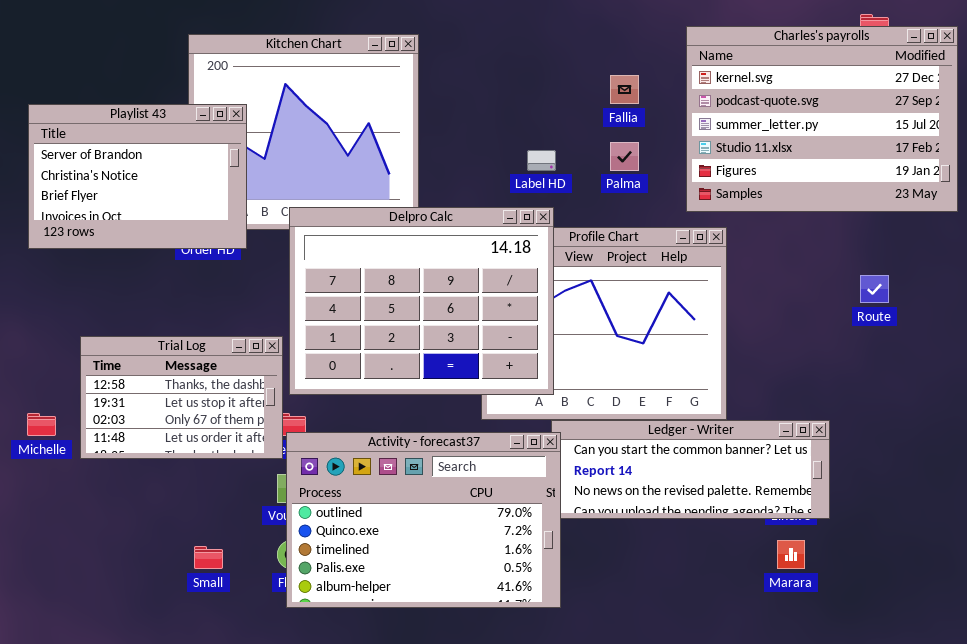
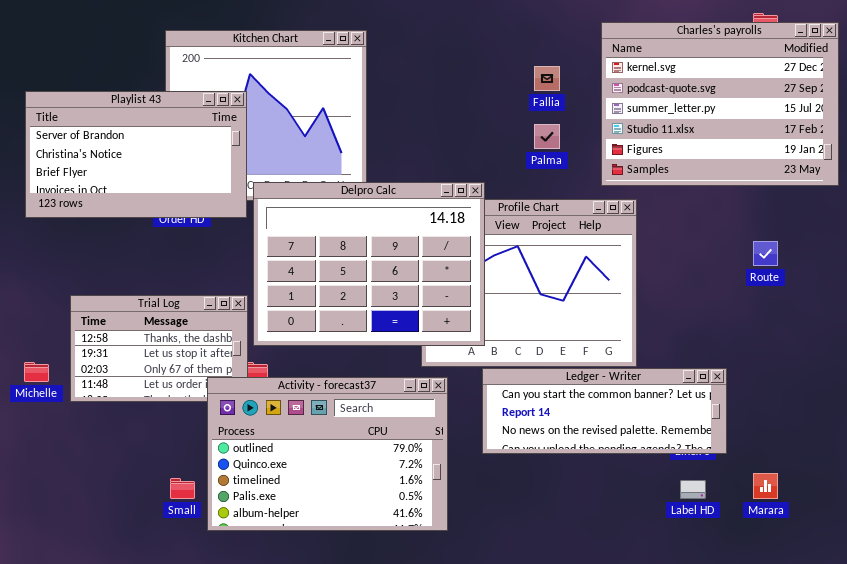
Playlist 43: [28,104,247,249] -> [25,91,247,218], resized
Label HD: [527,150,556,171] -> [680,480,706,499], moved
Activity - forecast37: [286,432,561,608] -> [207,377,448,531], moved
Marara: [777,540,805,569] -> [753,473,778,499], moved

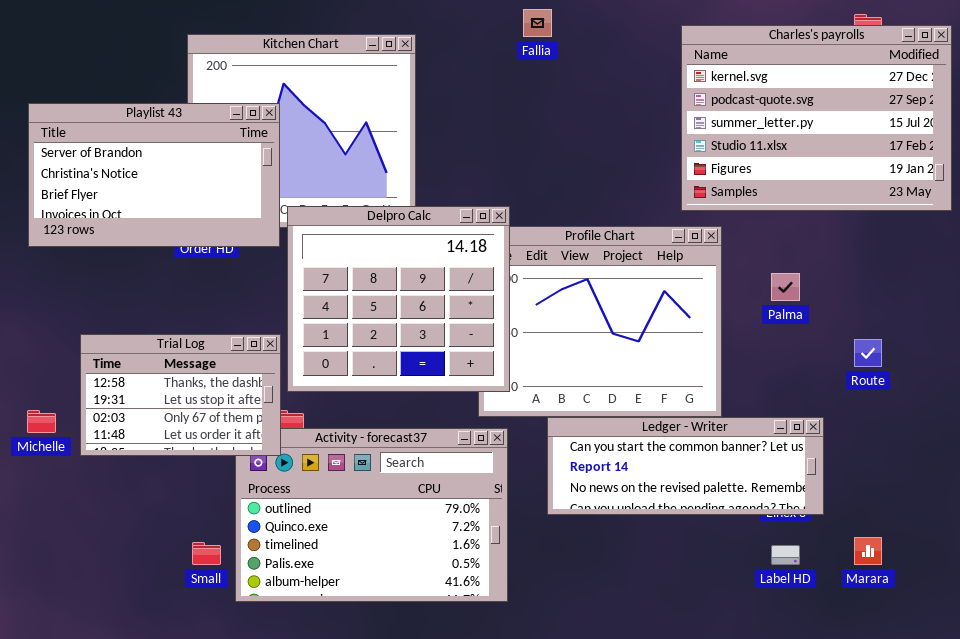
Fallia: [534,66,560,91] -> [523,9,552,37], moved
Palma: [534,124,560,149] -> [771,273,800,301], moved
Delpro Calc: [253,182,485,346] -> [287,206,510,392], resized
Route: [753,241,778,266] -> [854,339,882,367], moved
Trial Log: [70,295,248,402] -> [80,334,281,456], raised

